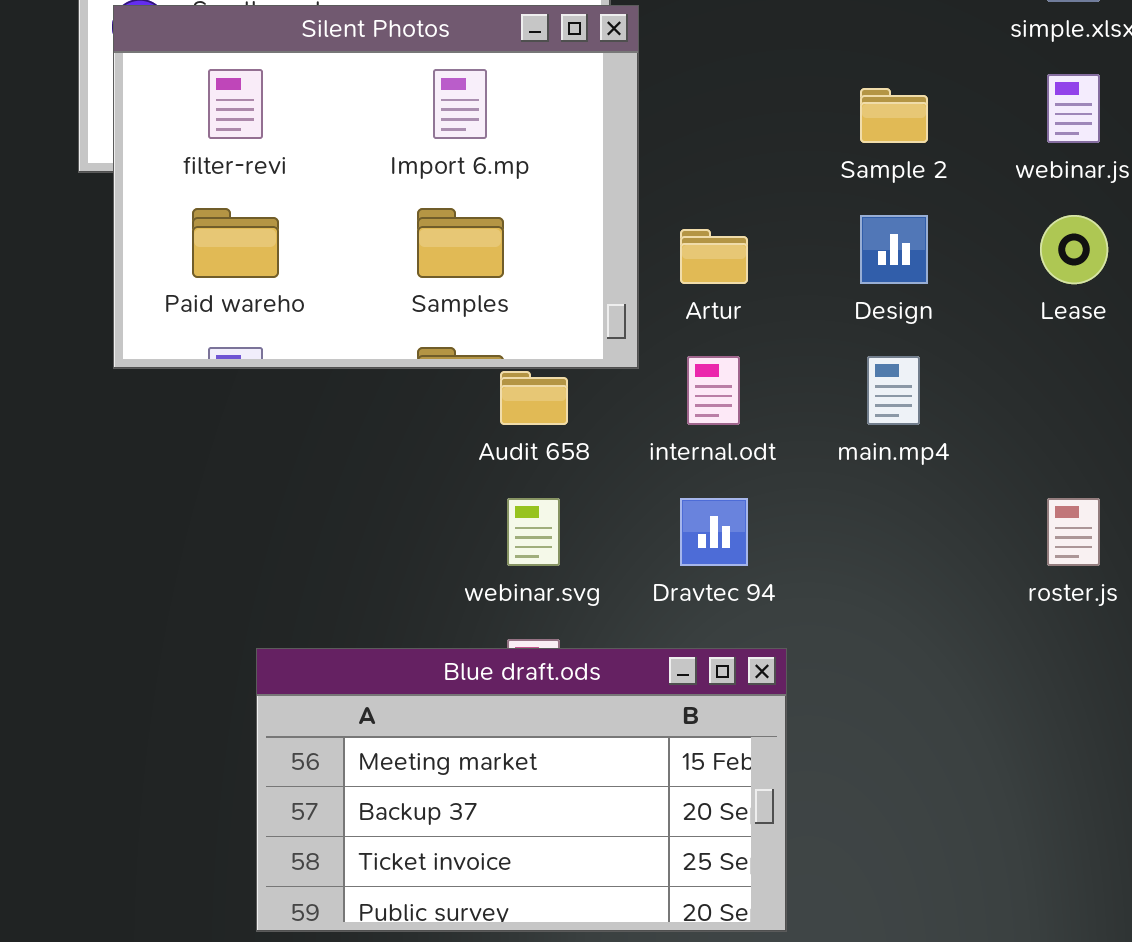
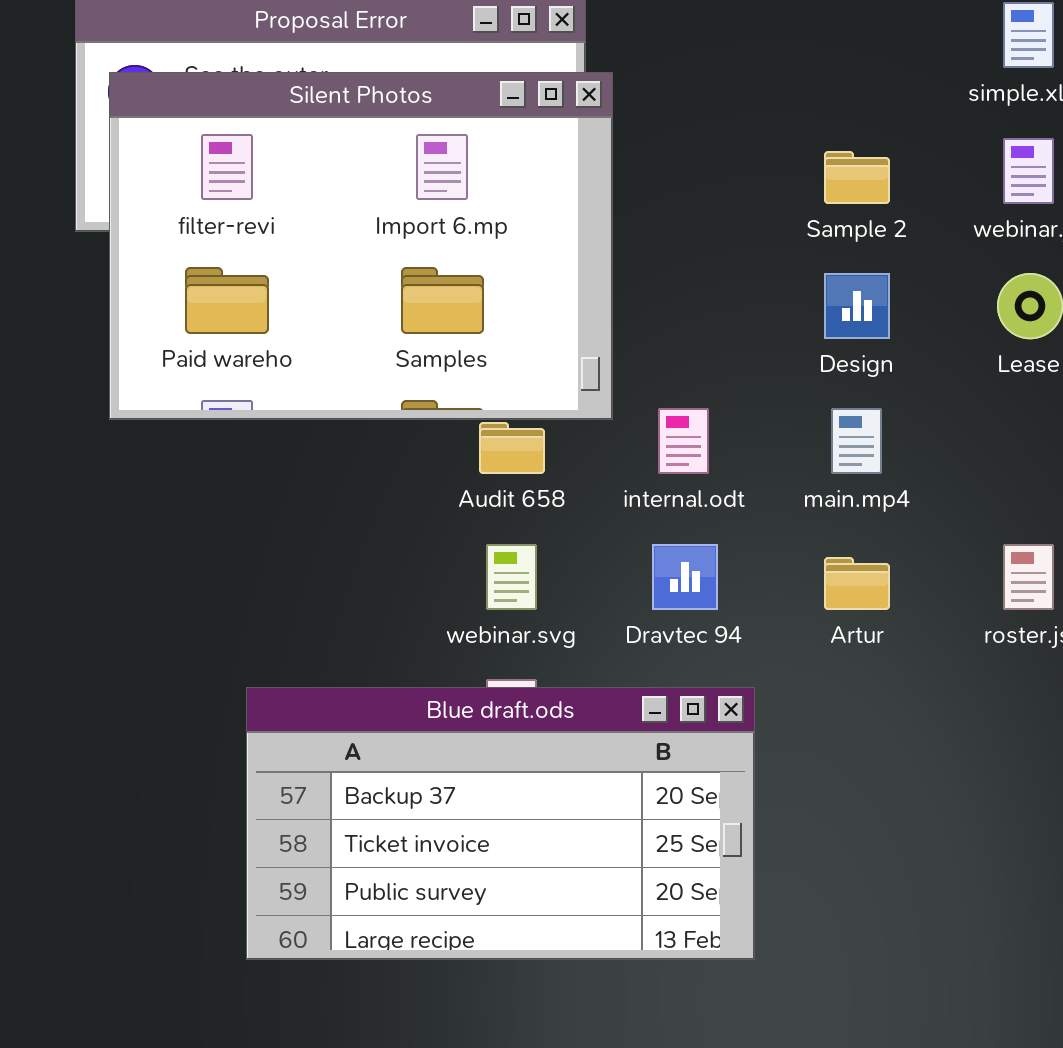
Artur: [680,229,748,284] -> [824,557,890,610], moved
Blue draft.ods: [256,648,787,932] -> [246,687,755,960], scrolled down 1 row

